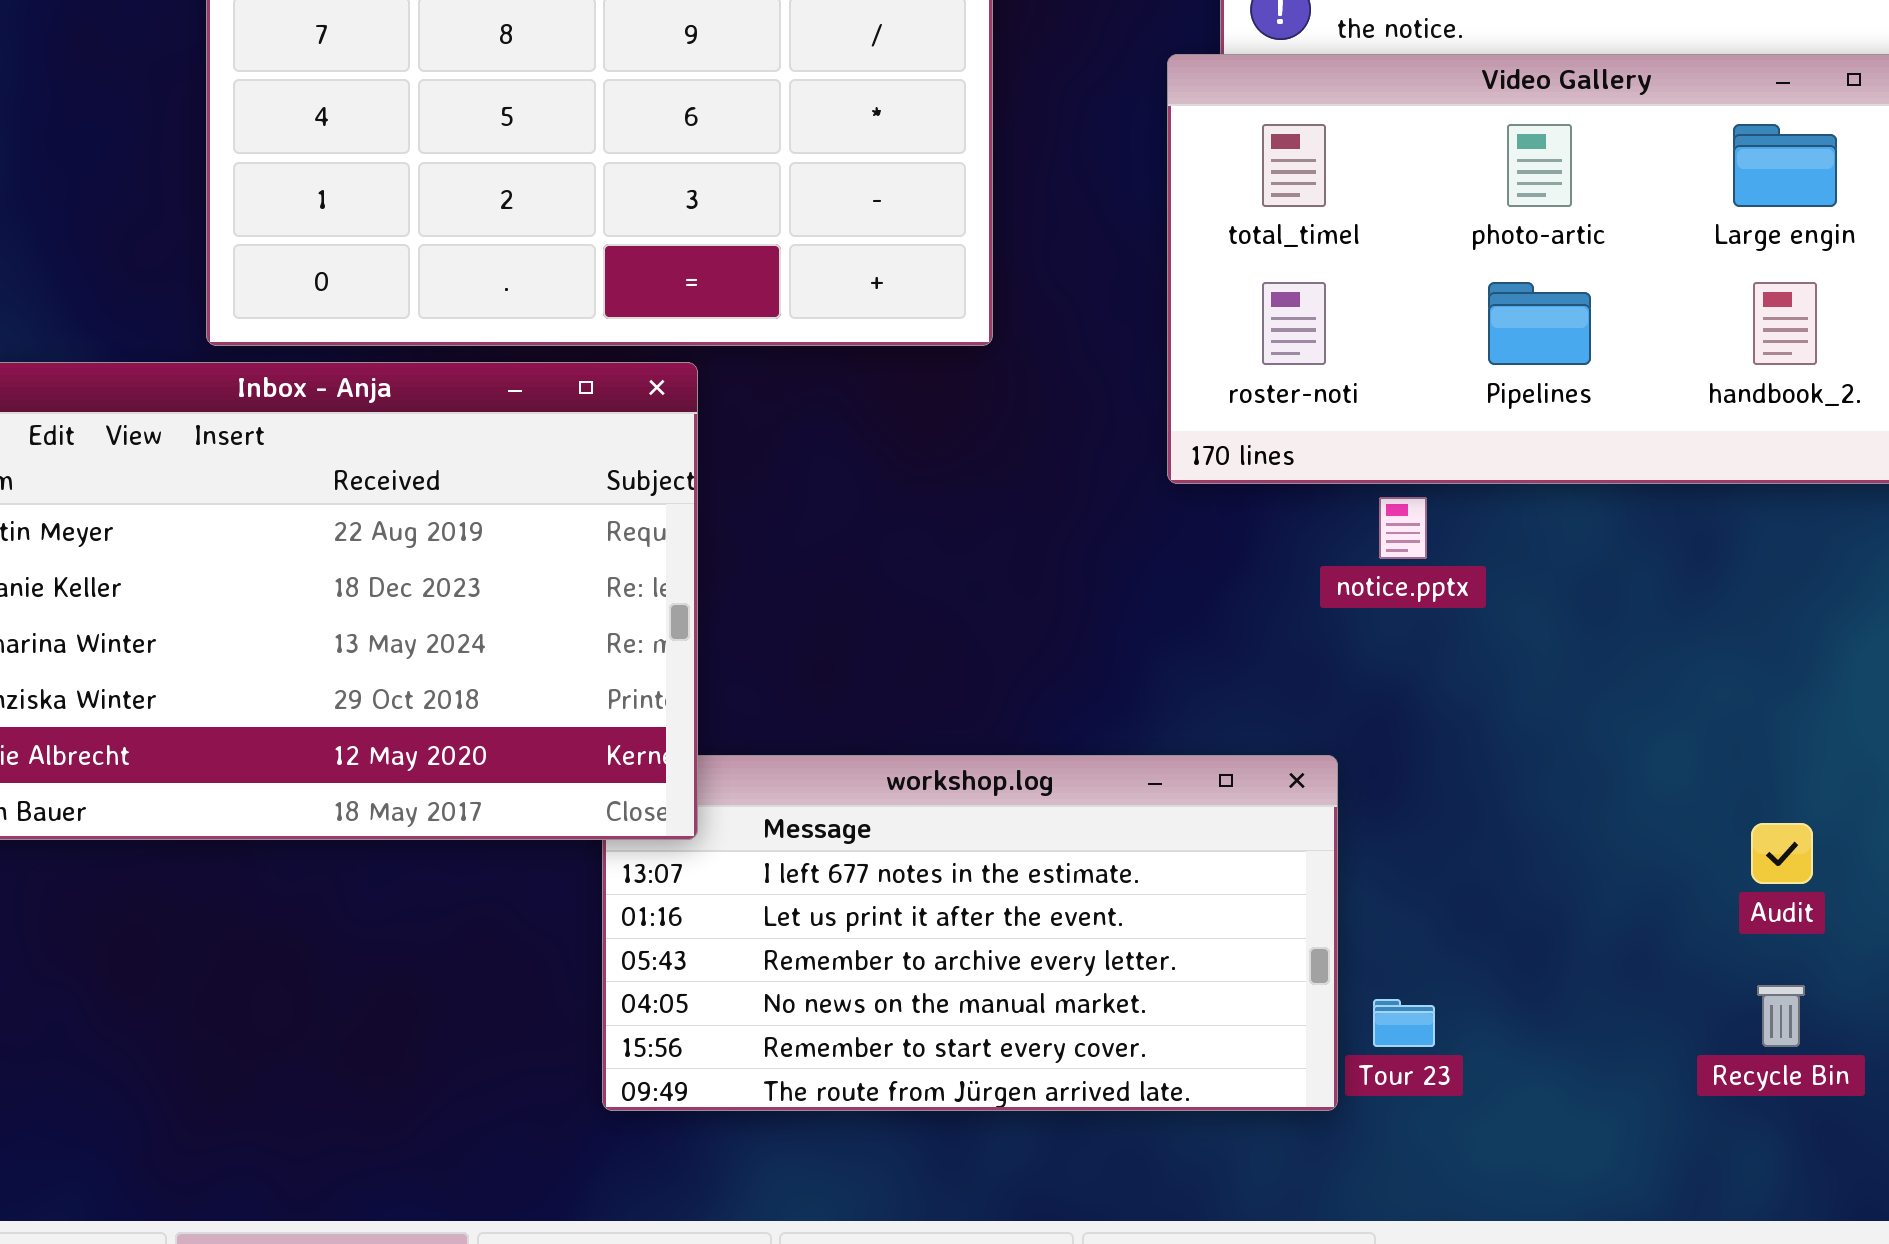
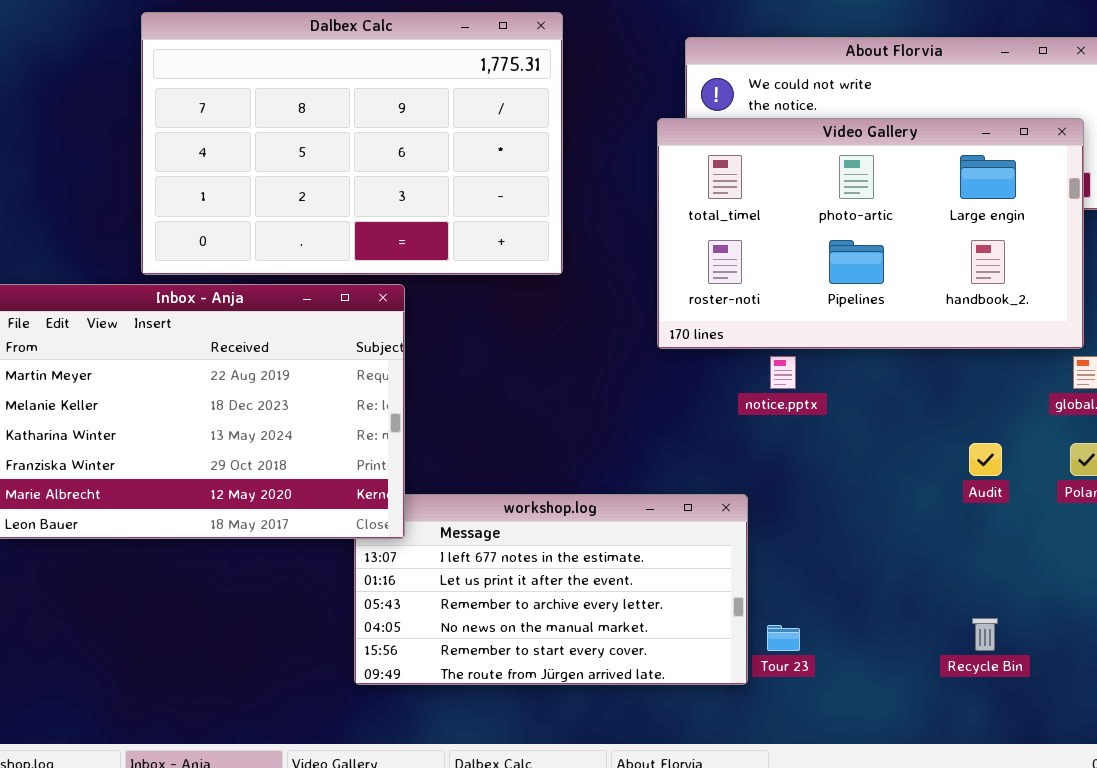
Audit: [1751,823,1813,884] -> [969,443,1002,476], moved

